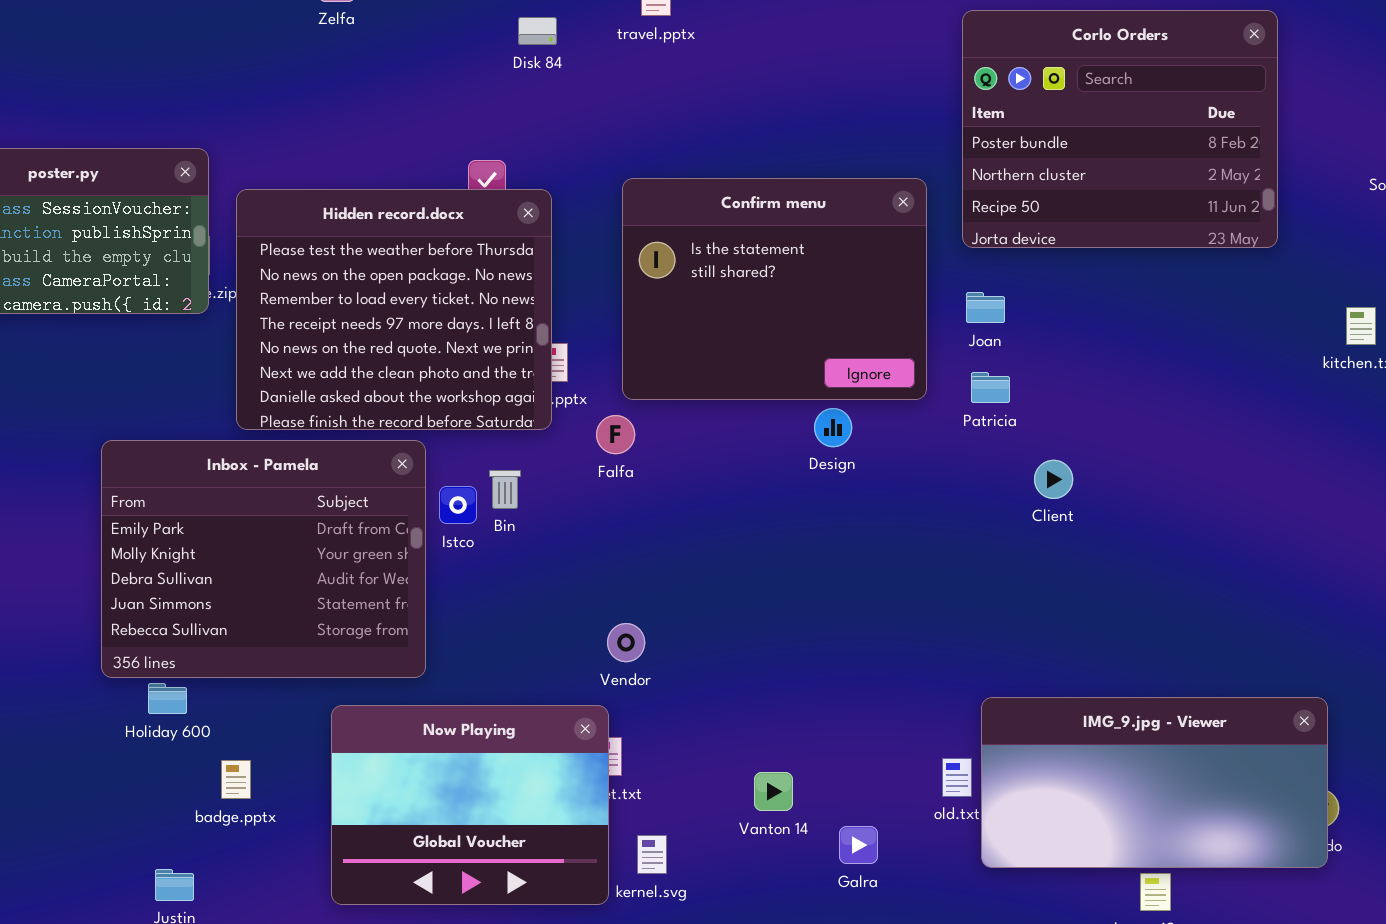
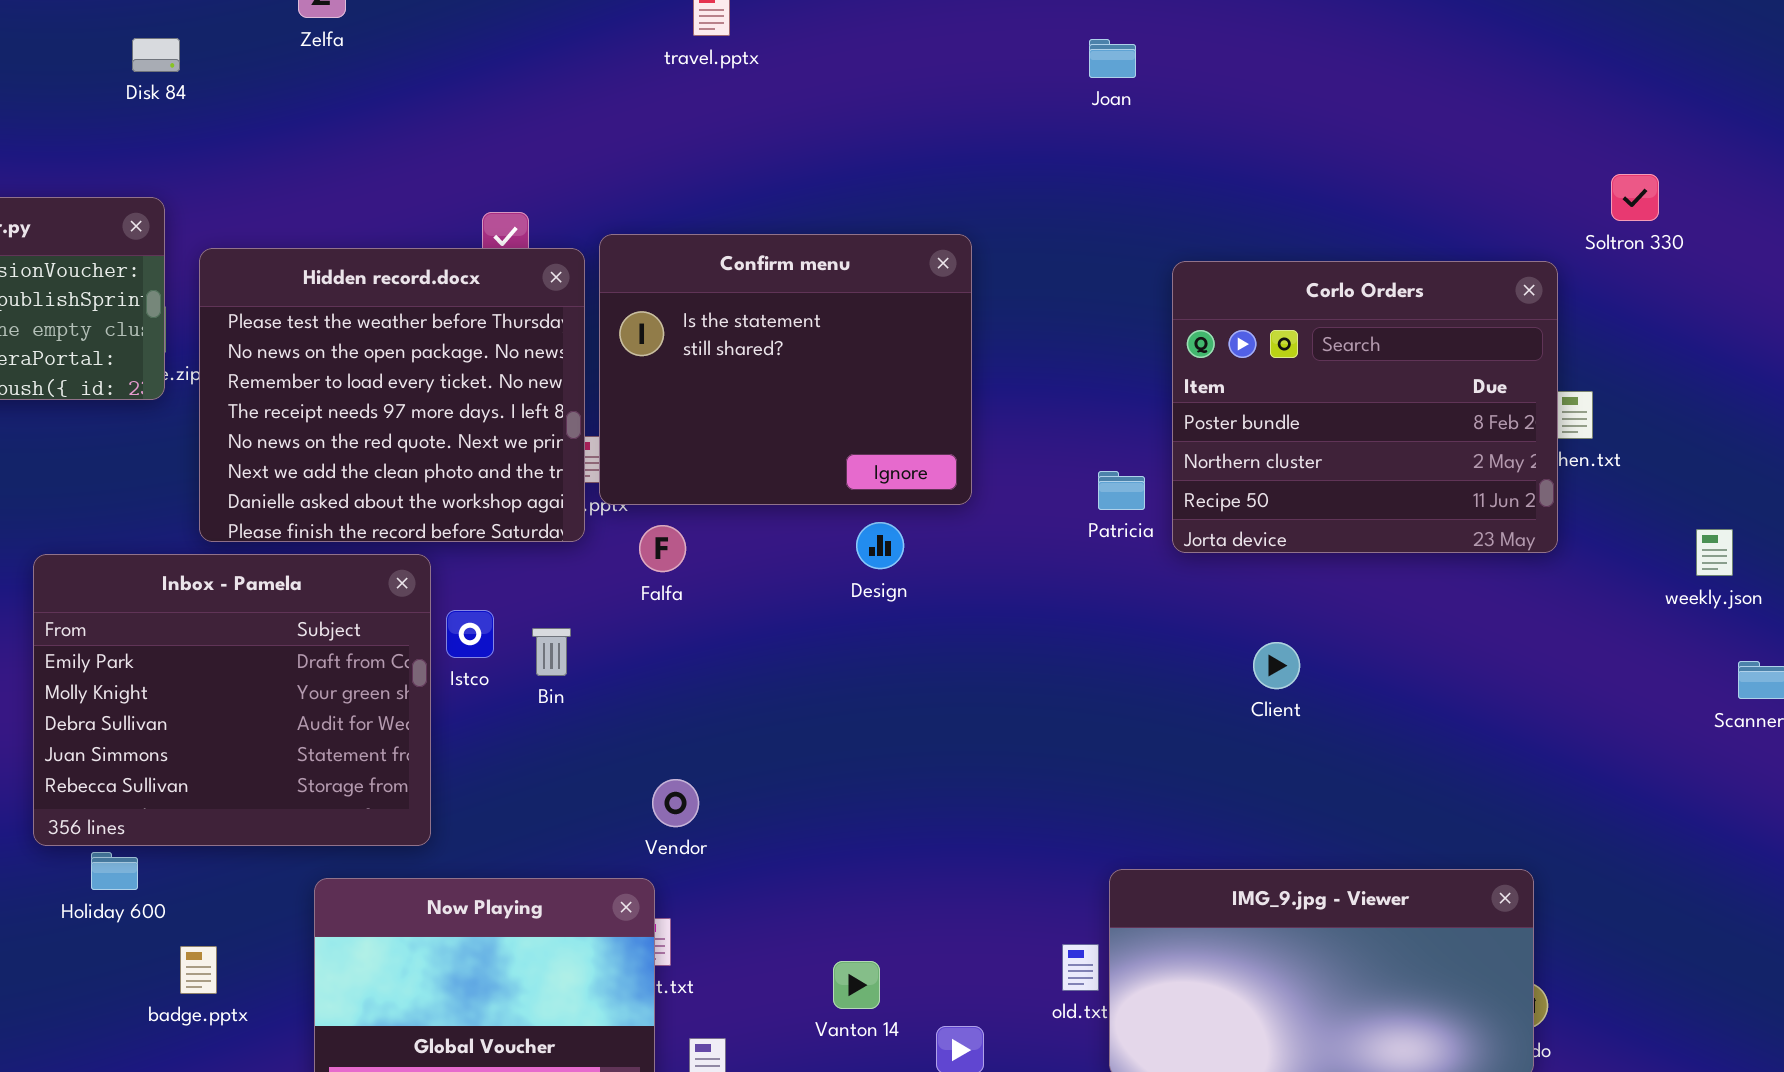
Corlo Orders: [962,10,1278,248] -> [1172,261,1558,553], moved
Disk 84: [518,17,557,45] -> [132,38,180,72], moved
Confirm menu: [622,178,927,400] -> [599,234,972,505], moved
Joan: [966,292,1005,323] -> [1089,39,1136,78], moved
Design: [814,408,852,447] -> [856,522,904,569], moved
Client: [1034,460,1073,499] -> [1253,642,1300,689], moved
Bin: [489,470,521,509] -> [532,628,571,676], moved

